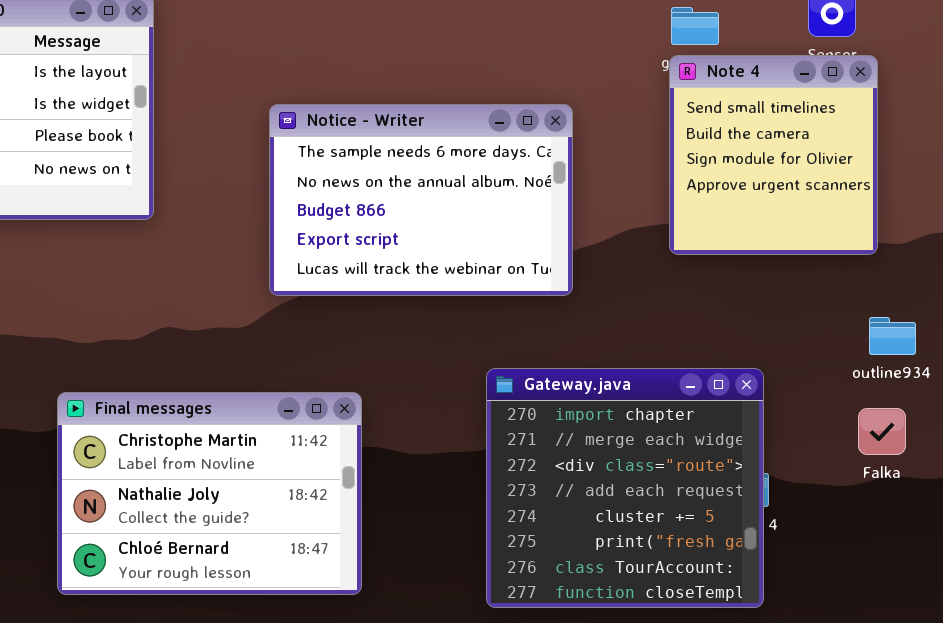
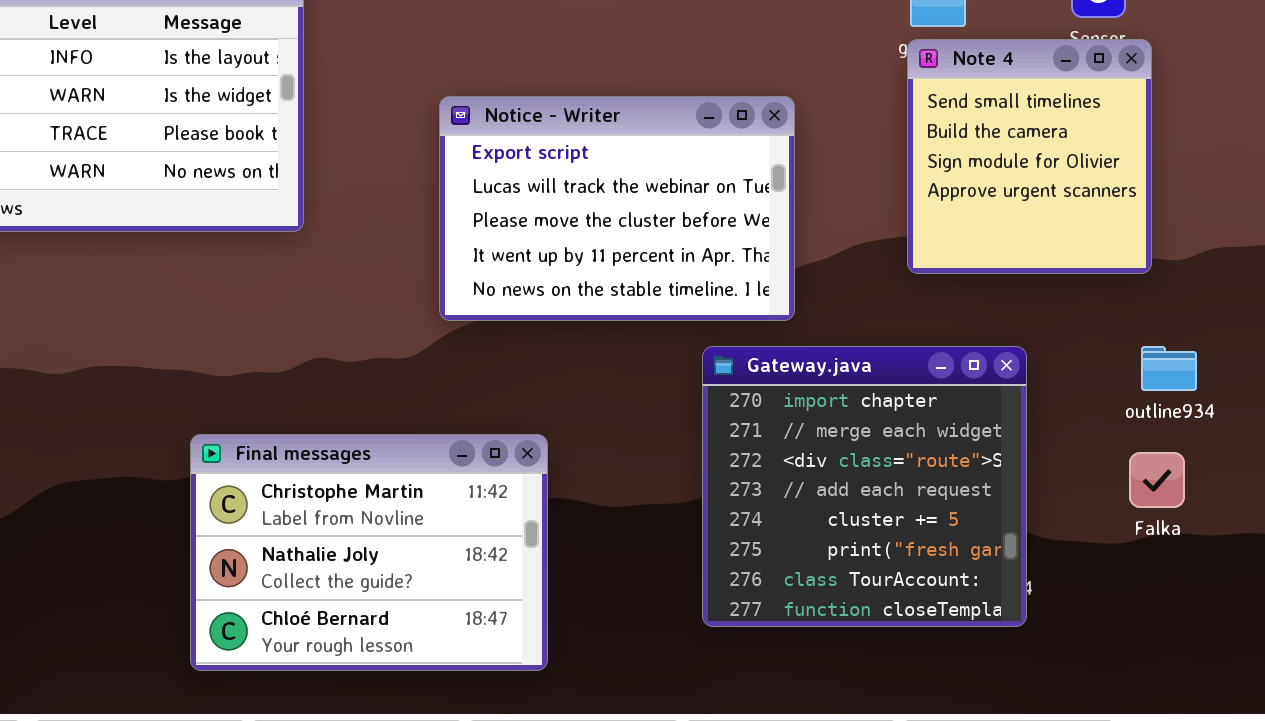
Notice - Writer: [269,104,573,296] -> [439,96,795,321], scrolled down 3 rows
Gateway.java: [486,368,764,608] -> [702,346,1027,627], moved

